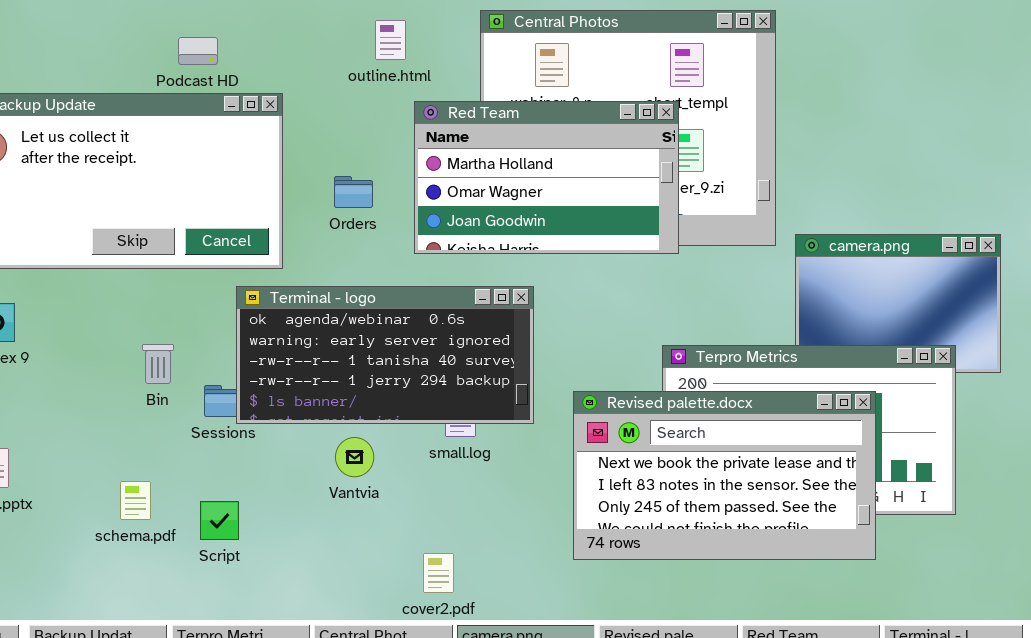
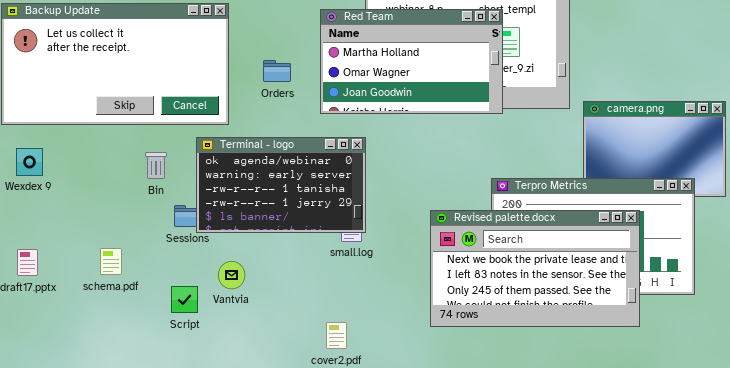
Terminal - logo: [236,286,534,424] -> [196,137,366,233], resized
Bin: [142,344,174,384] -> [145,152,167,179], moved
Vantvia: [335,437,374,477] -> [218,261,245,289], moved
schema.pdf: [120,481,151,520] -> [100,248,122,275], moved

